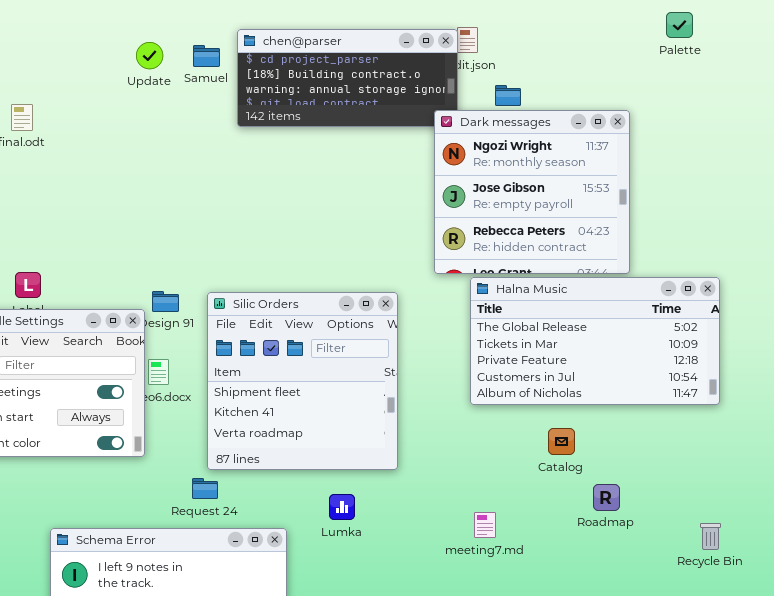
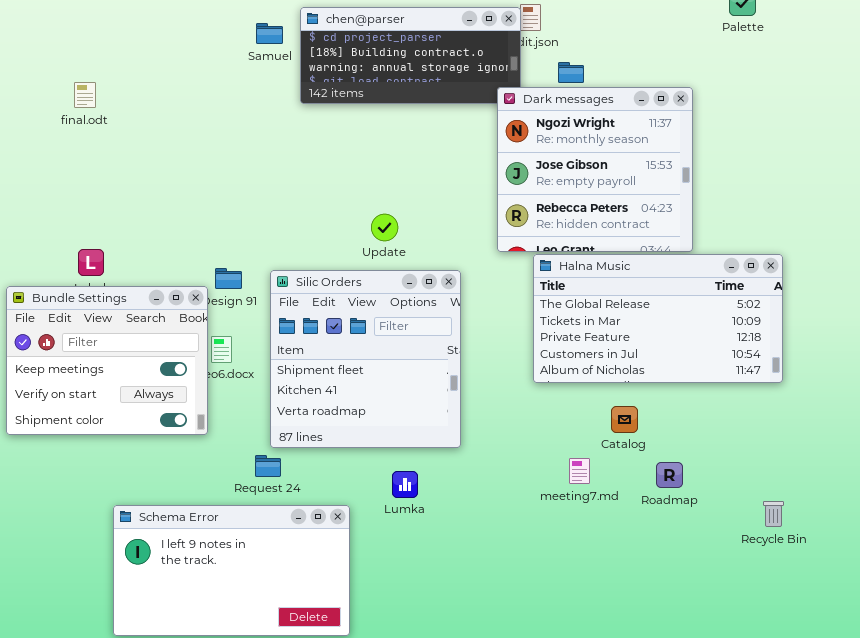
Update: [136,42,163,69] -> [371,214,398,241], moved
meeting7.md: [474,512,496,538] -> [569,458,590,484], moved

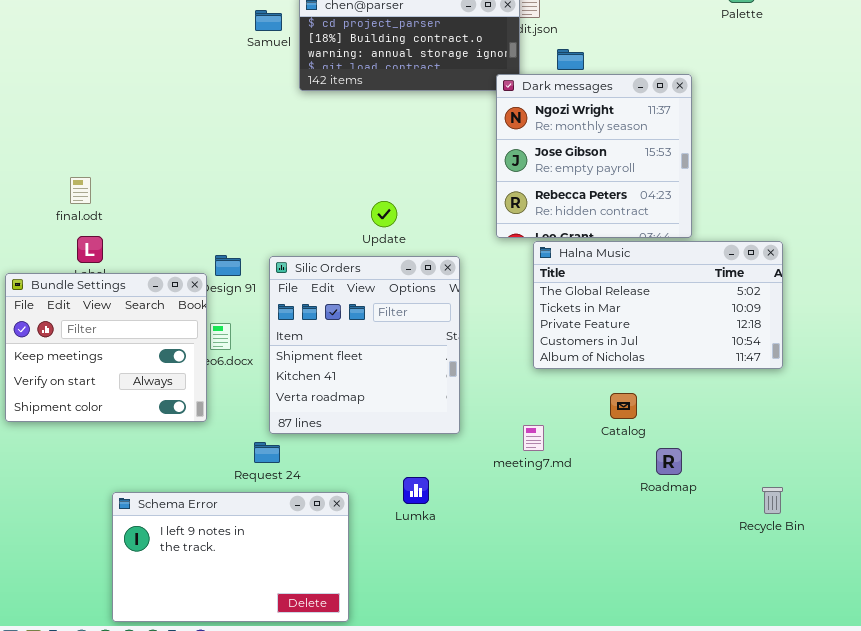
final.odt: [74,82,96,108] -> [70,177,91,204], moved
meeting7.md: [569,458,590,484] -> [523,425,544,451], moved
Lumka: [392,471,418,498] -> [403,477,429,504], moved

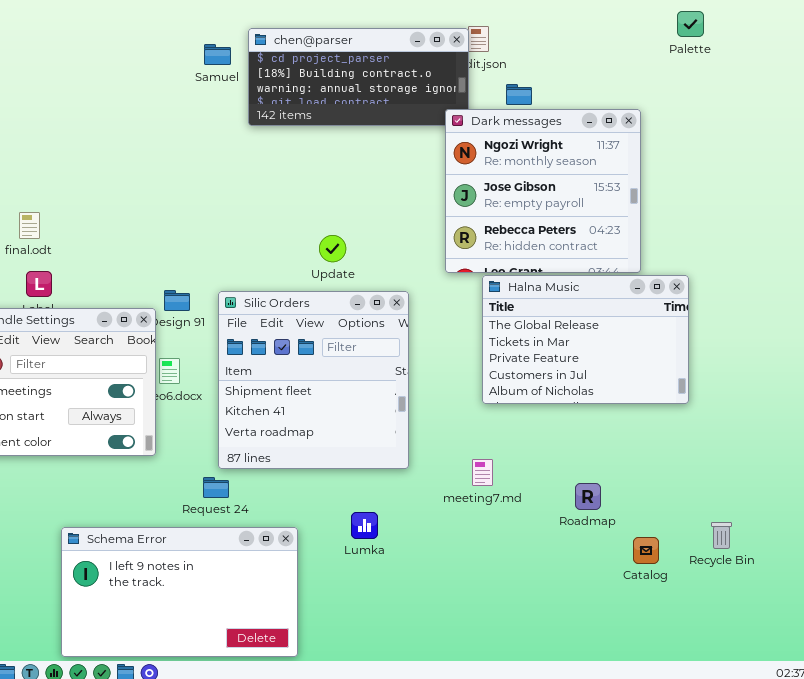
Halna Music: [533,241,783,369] -> [482,275,689,404], resized
Catalog: [610,393,637,419] -> [633,537,659,564], moved
Roadmap: [656,448,682,475] -> [575,483,601,510], moved

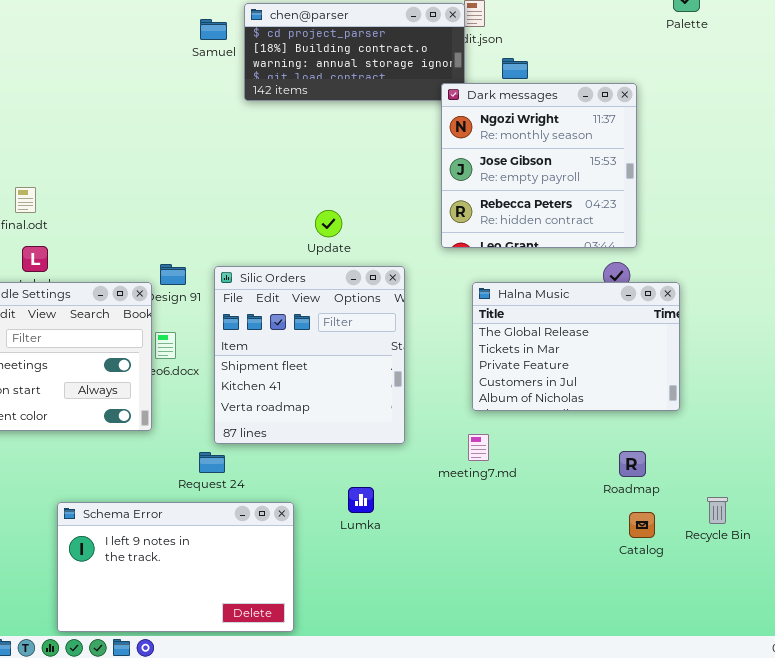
Halna Music: [482,275,689,404] -> [472,282,680,411], moved
Roadmap: [575,483,601,510] -> [619,451,646,477], moved

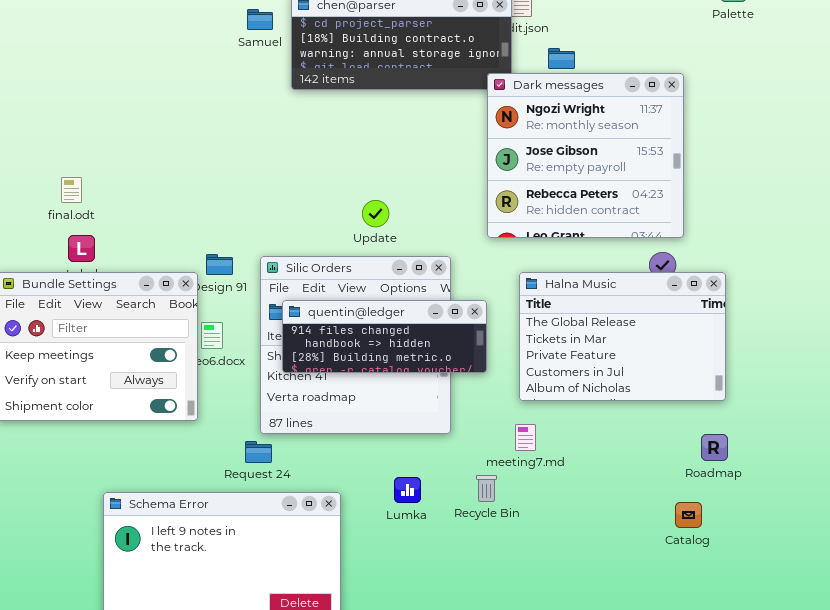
quentin@ledger: none -> [282,300,487,373], opened
Roadmap: [619,451,646,477] -> [701,434,728,461], moved
Recycle Bin: [707,497,728,524] -> [476,475,497,502], moved

